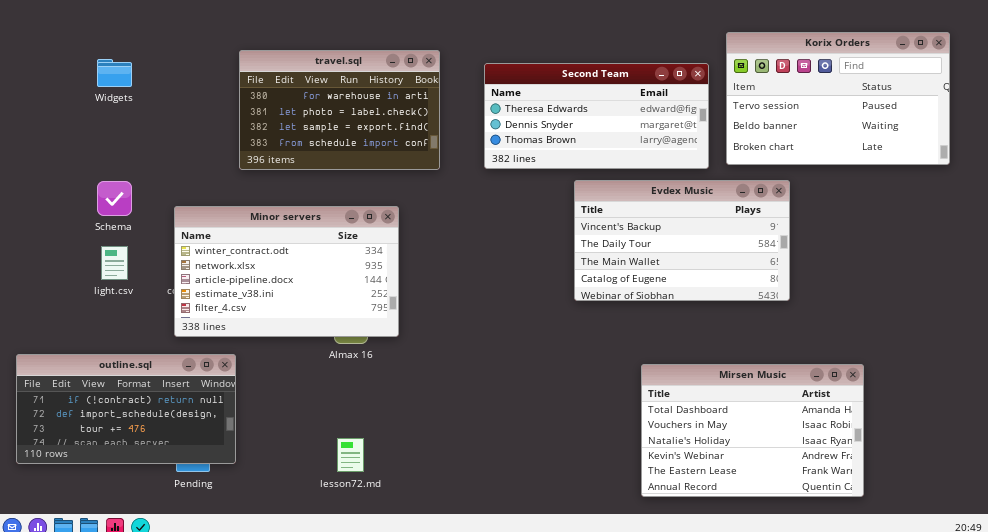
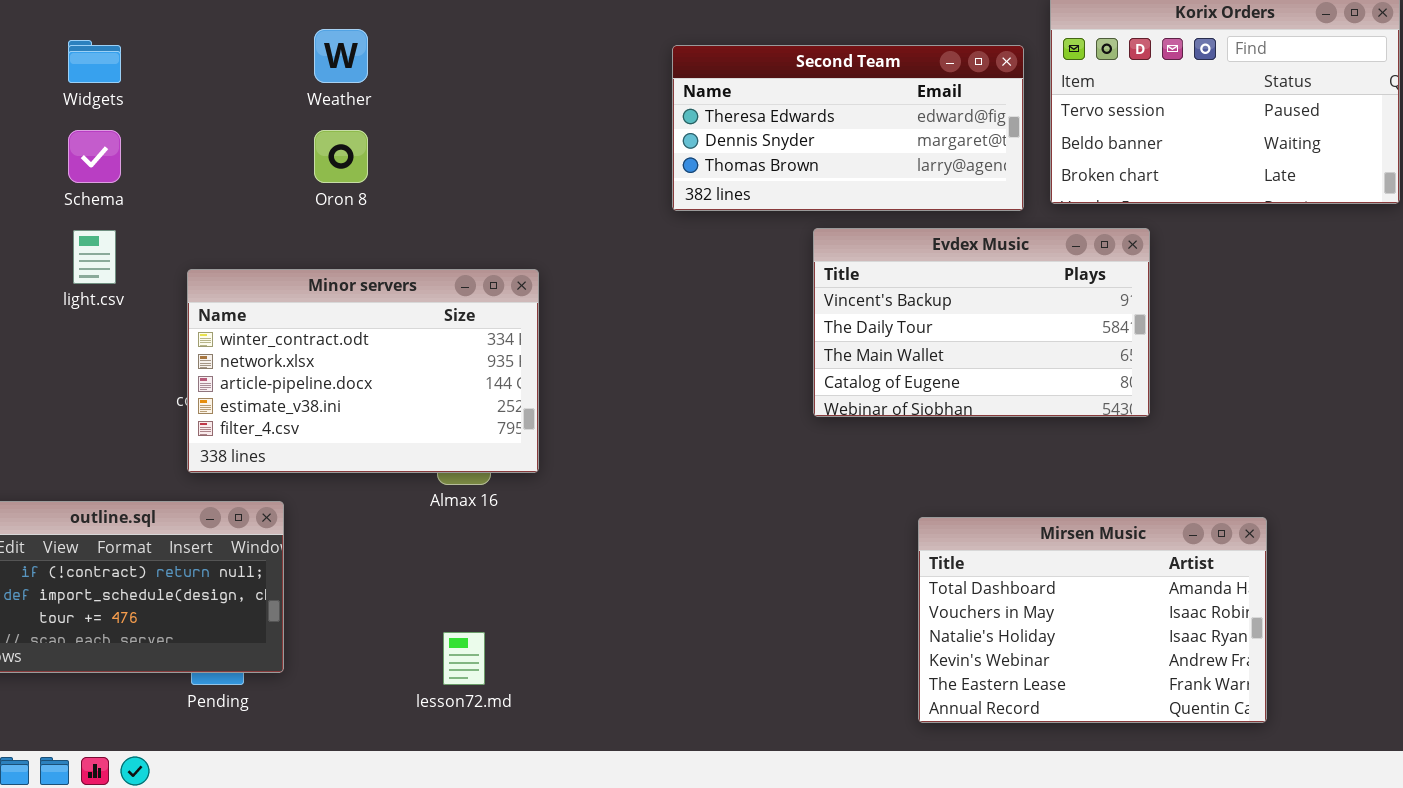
travel.sql: [239,50,440,170] -> none, closed
Schema: [97,181,132,216] -> [68,130,121,183], moved
light.csv: [101,246,128,280] -> [73,230,116,284], moved

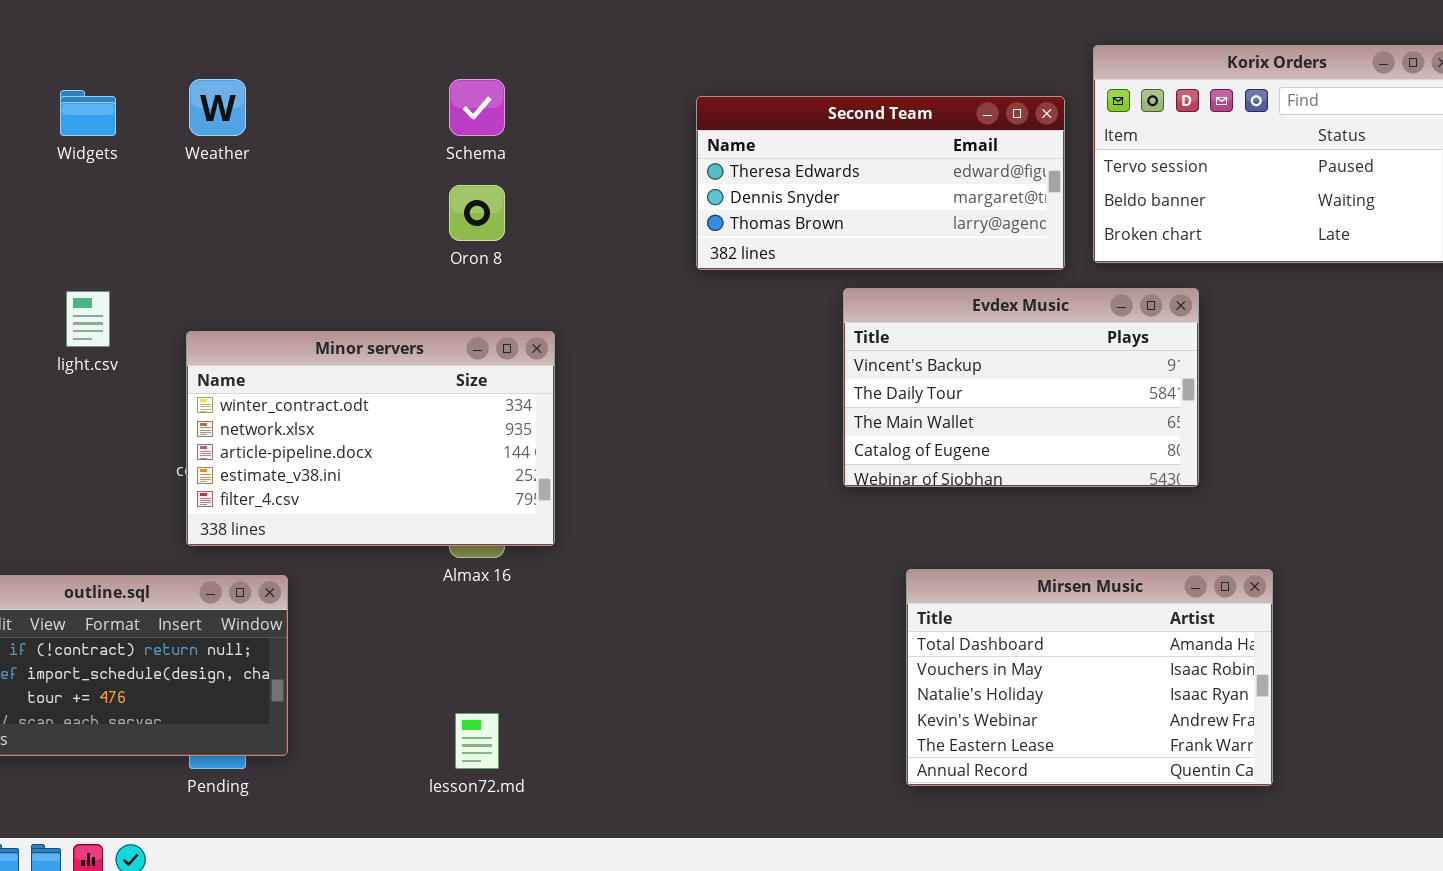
Weather: [314,29,368,83] -> [189,79,246,136], moved
Schema: [68,130,121,183] -> [449,79,505,136], moved
Oron 8: [314,130,368,183] -> [449,185,505,241], moved
Mirsen Music: [918,517,1267,723] -> [906,569,1273,786], moved

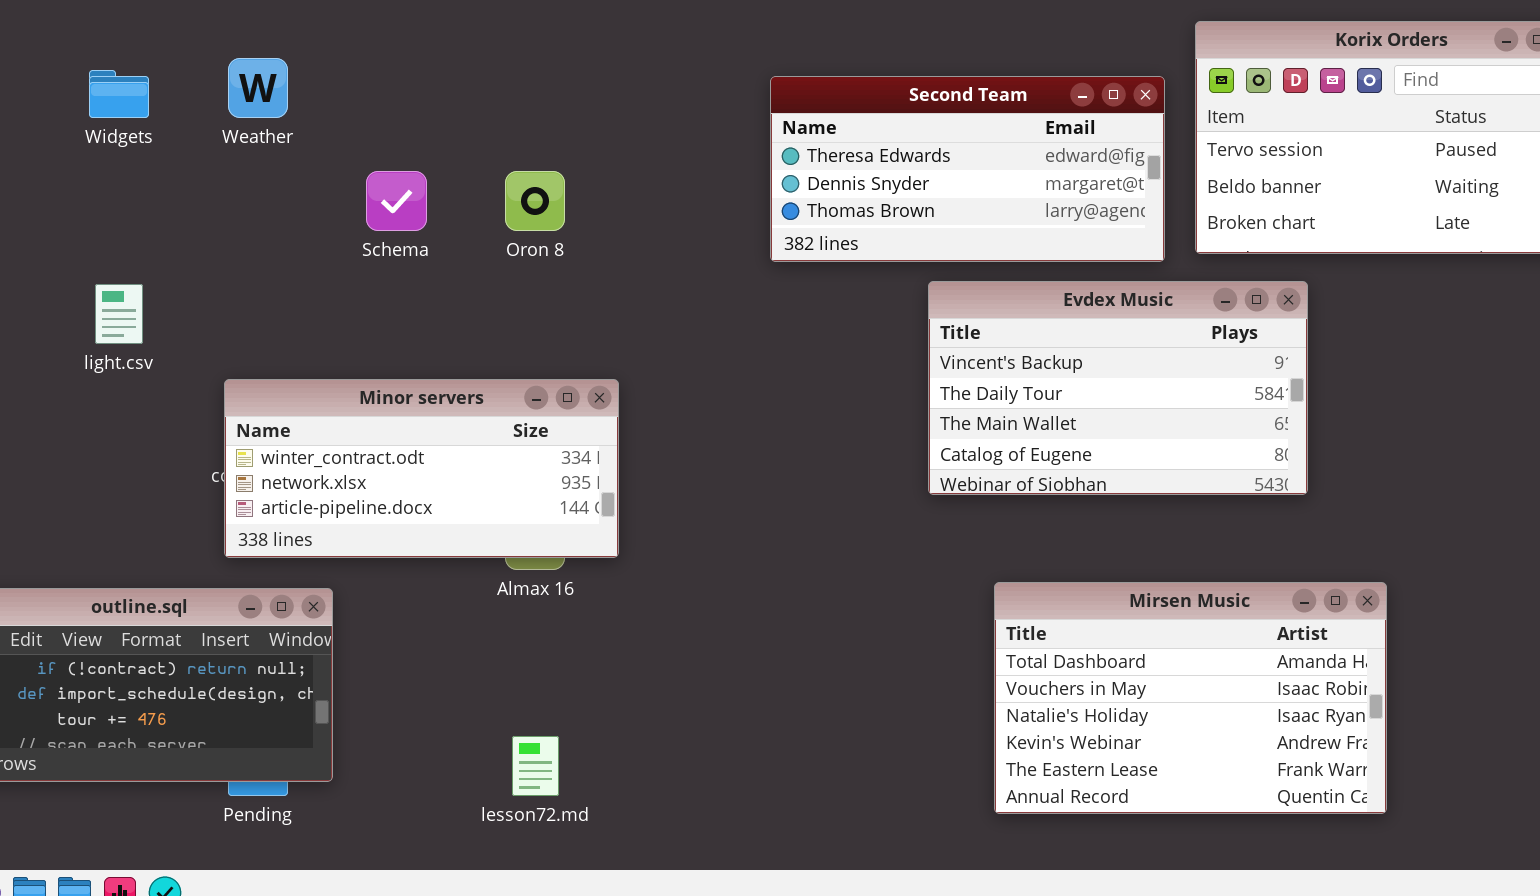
Schema: [449,79,505,136] -> [366,171,427,231], moved
Minor servers: [186,331,555,546] -> [224,379,619,558], resized

